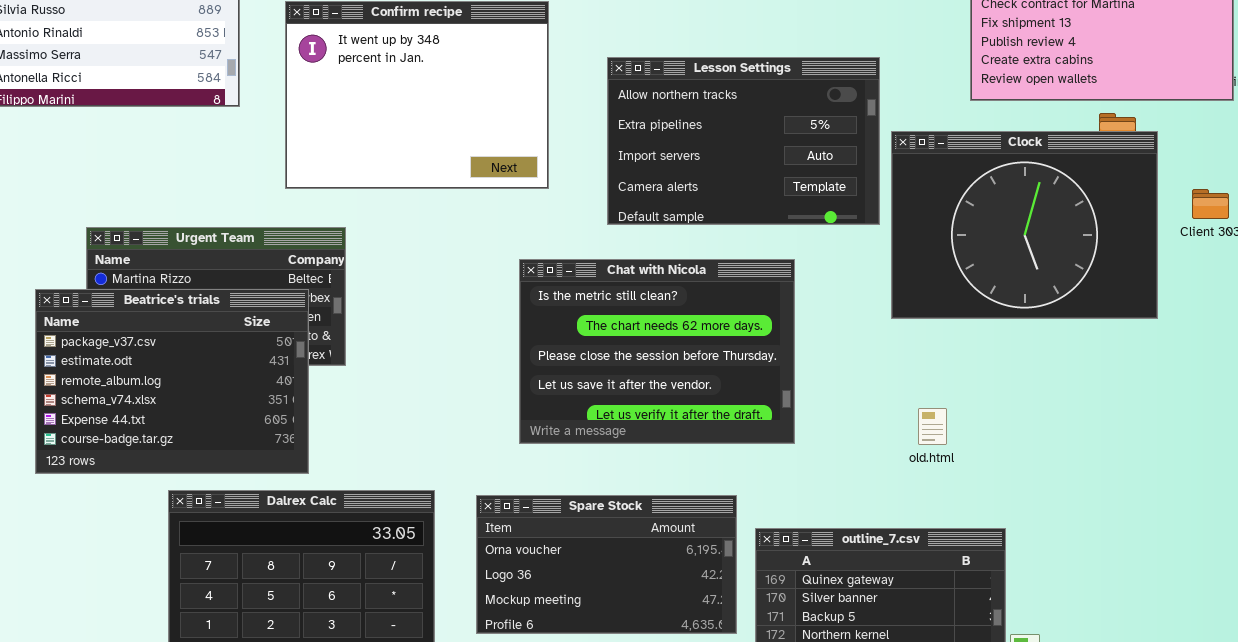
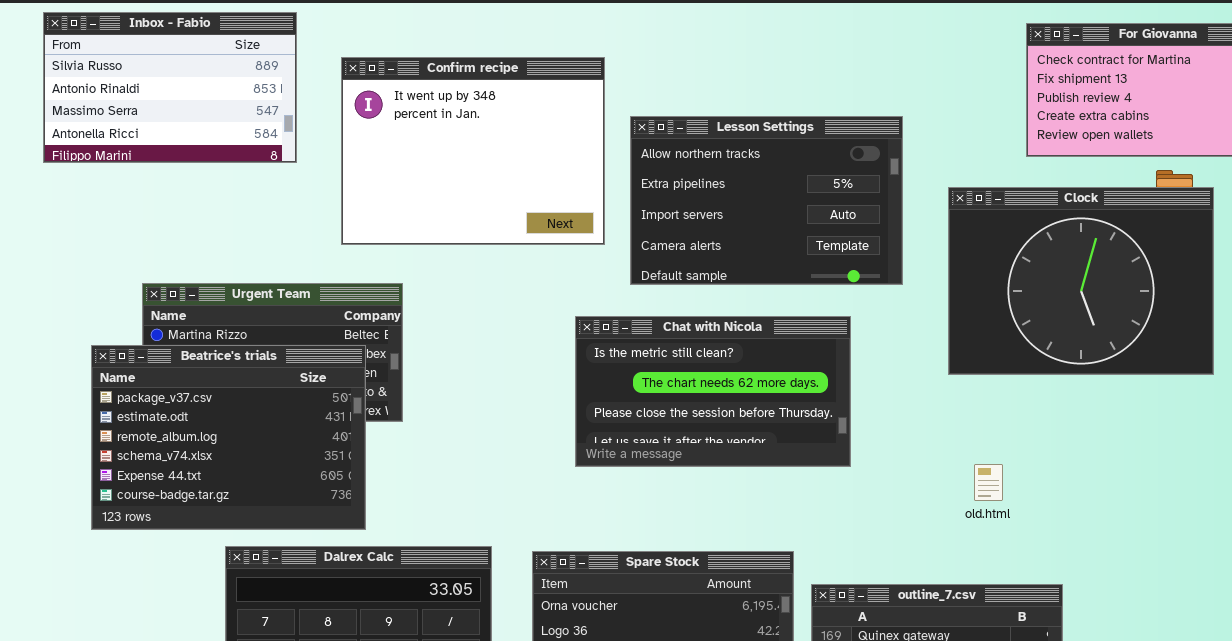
Lesson Settings: [607,57,880,225] -> [630,116,903,285], moved
Chat with Nicola: [519,259,795,444] -> [575,316,851,467], resized

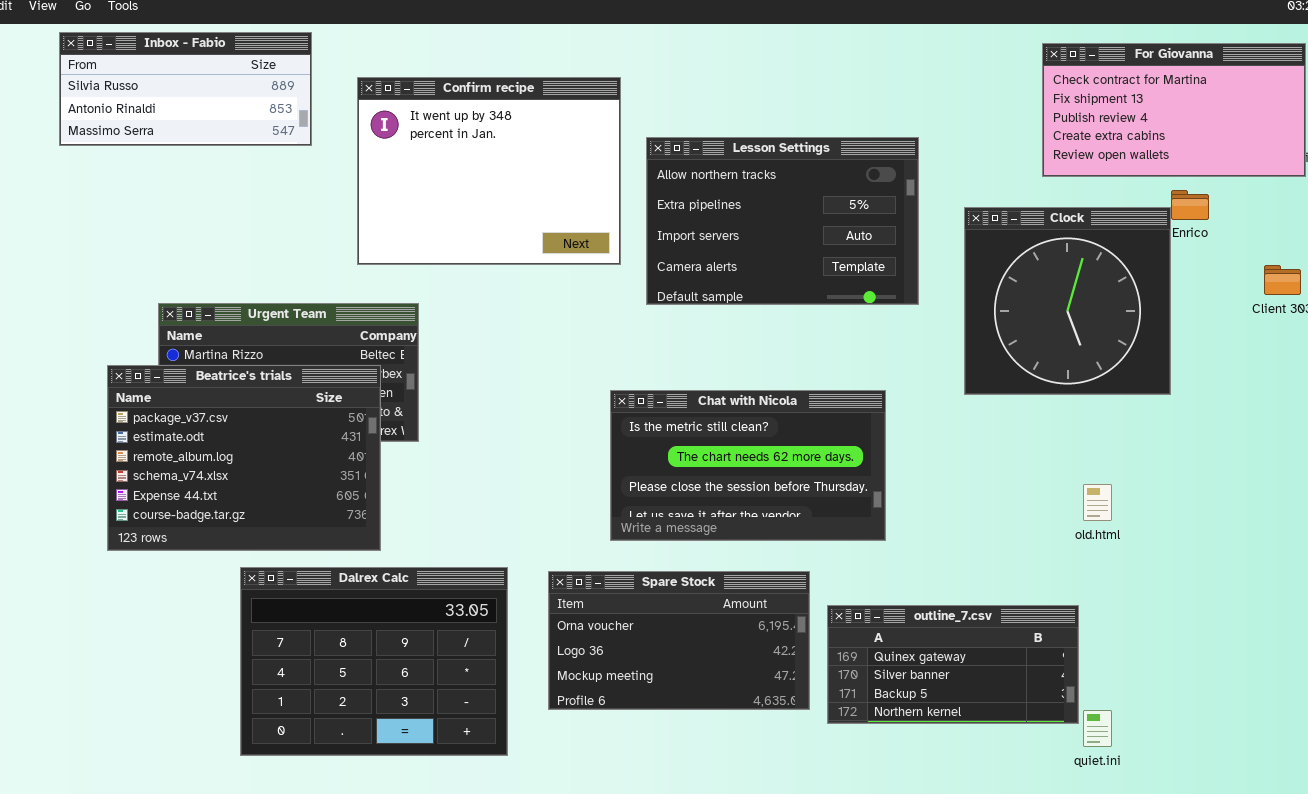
Inbox - Fabio: [43,12,297,163] -> [59,32,312,146], resized
Clock: [948,187,1214,375] -> [964,207,1171,395], resized
Chat with Nicola: [575,316,851,467] -> [610,390,886,541], moved
old.html: [974,464,1003,501] -> [1083,484,1112,521], moved

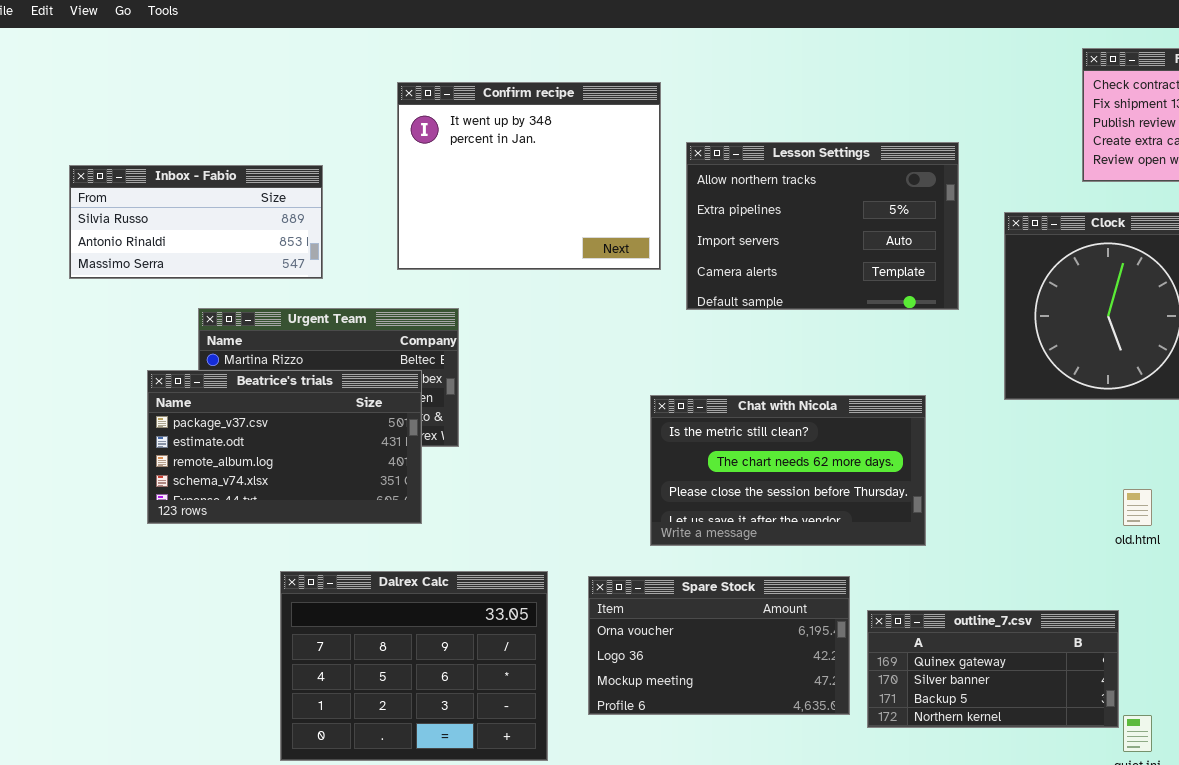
Inbox - Fabio: [59,32,312,146] -> [69,165,323,279], moved
Beatrice's trials: [107,365,381,551] -> [147,370,422,524], resized

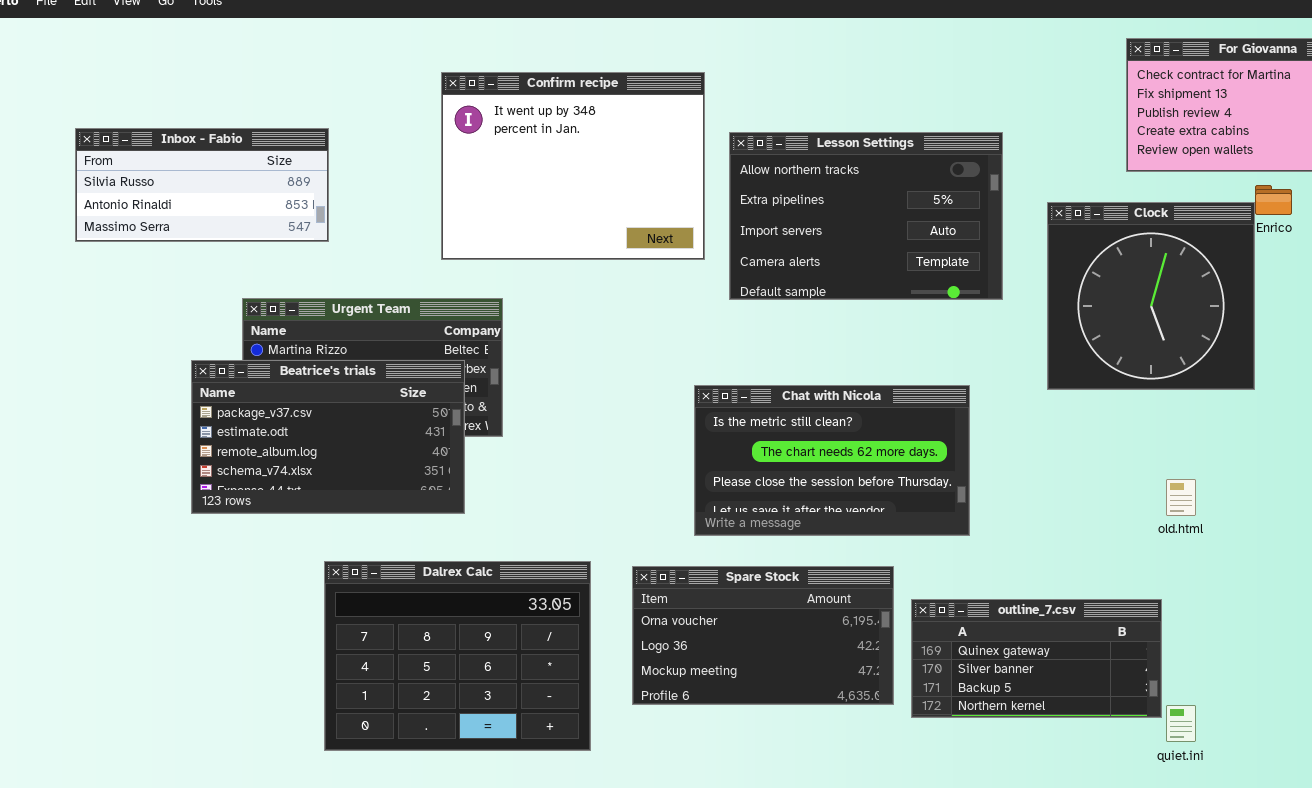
Inbox - Fabio: [69,165,323,279] -> [75,128,329,242], moved

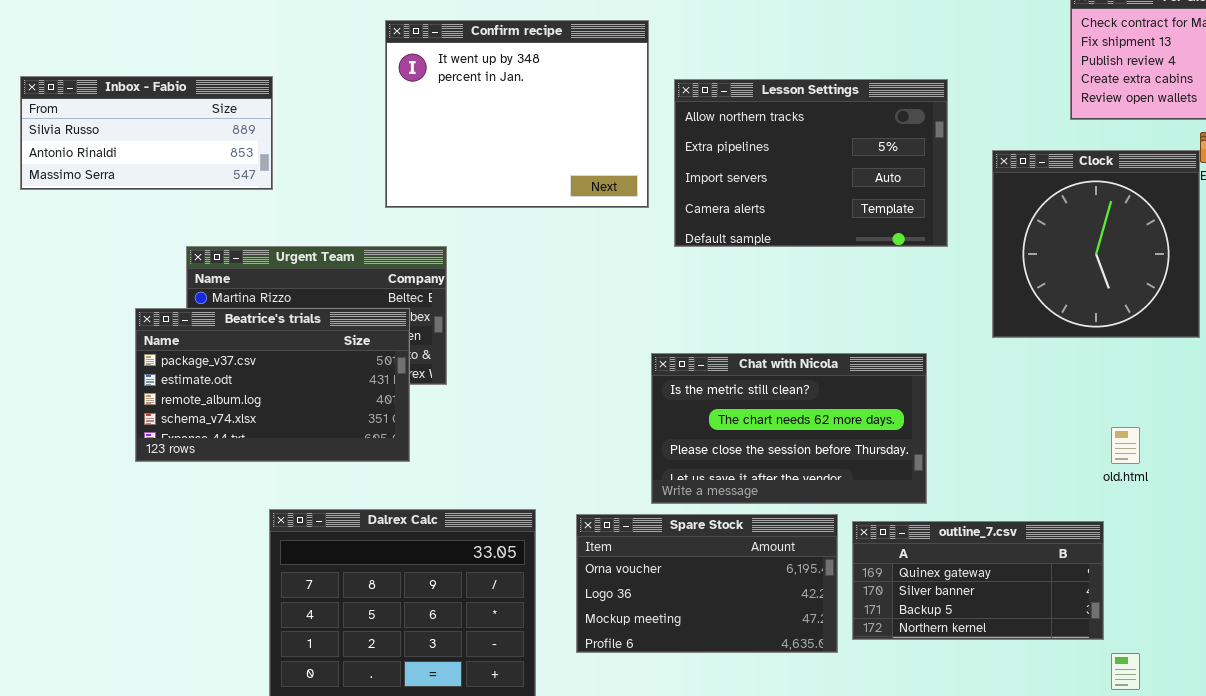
Chat with Nicola: [694,385,970,536] -> [651,353,927,504], moved
outline_7.csv: [911,599,1162,718] -> [852,521,1104,640], moved

